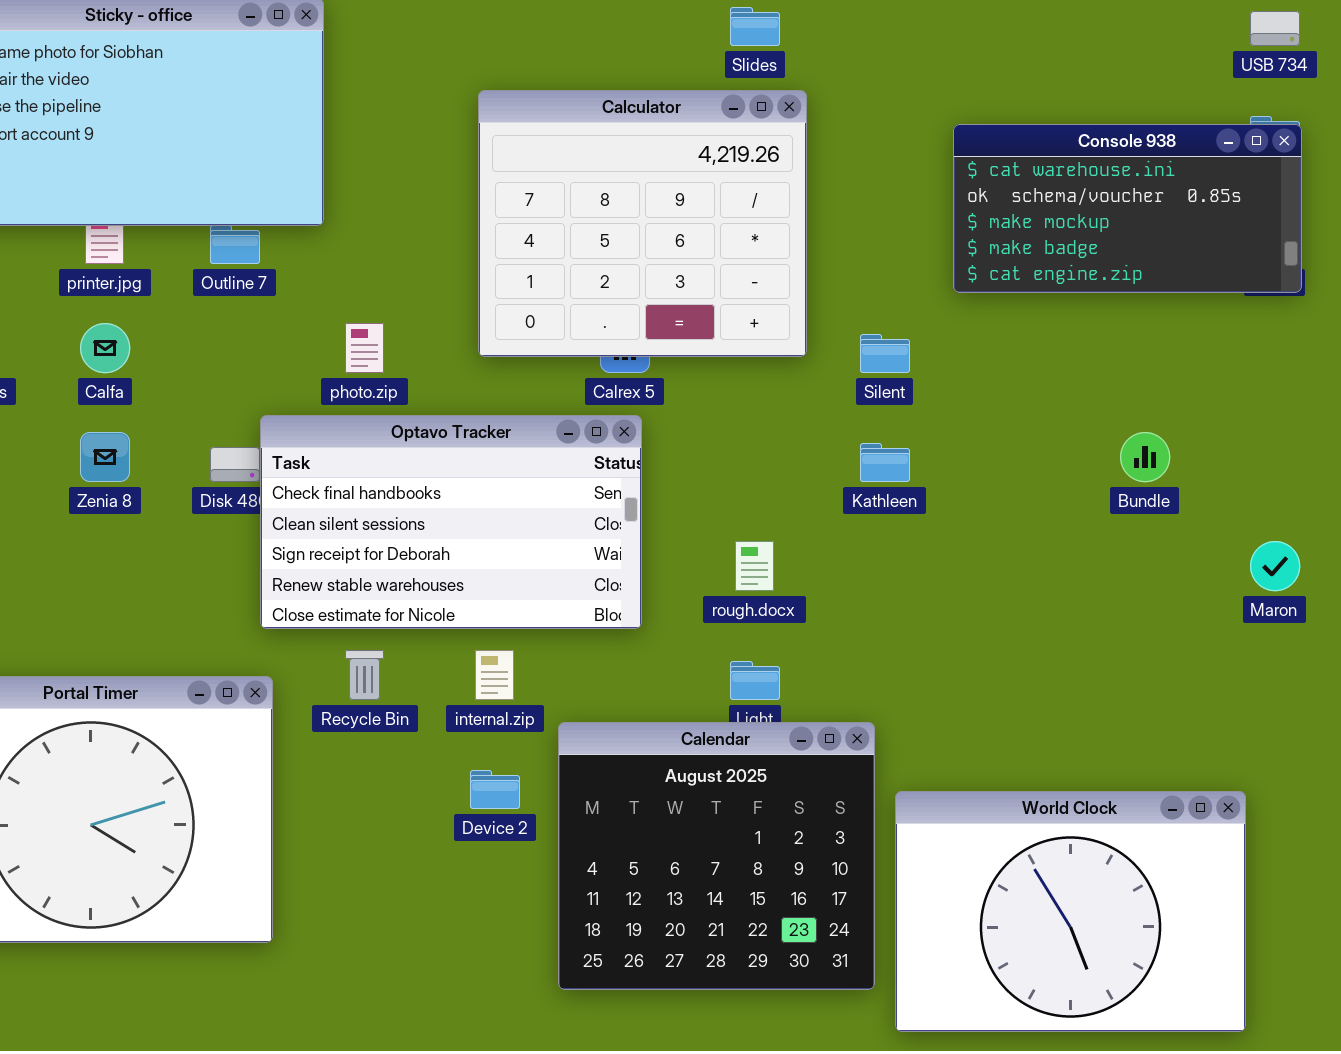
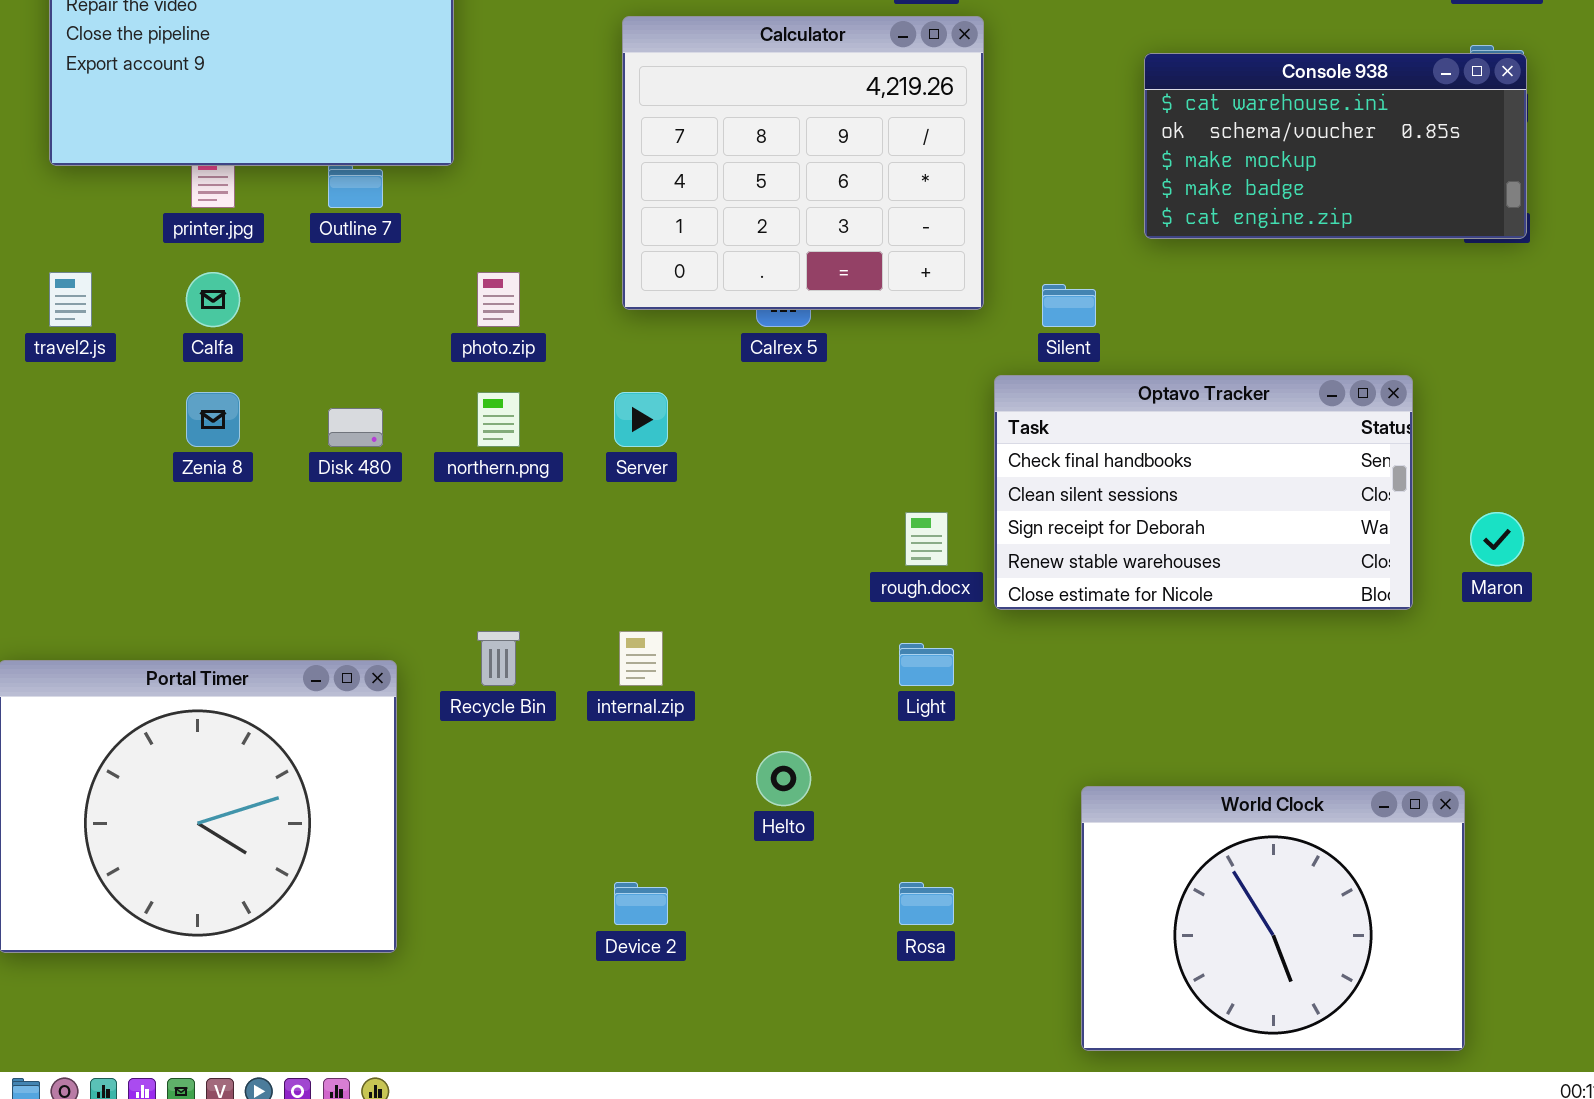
Optavo Tracker: [260,415,642,629] -> [994,375,1413,610], moved
Calendar: [558,722,875,990] -> none, closed
Device 2: [470,770,520,809] -> [614,882,668,925], moved

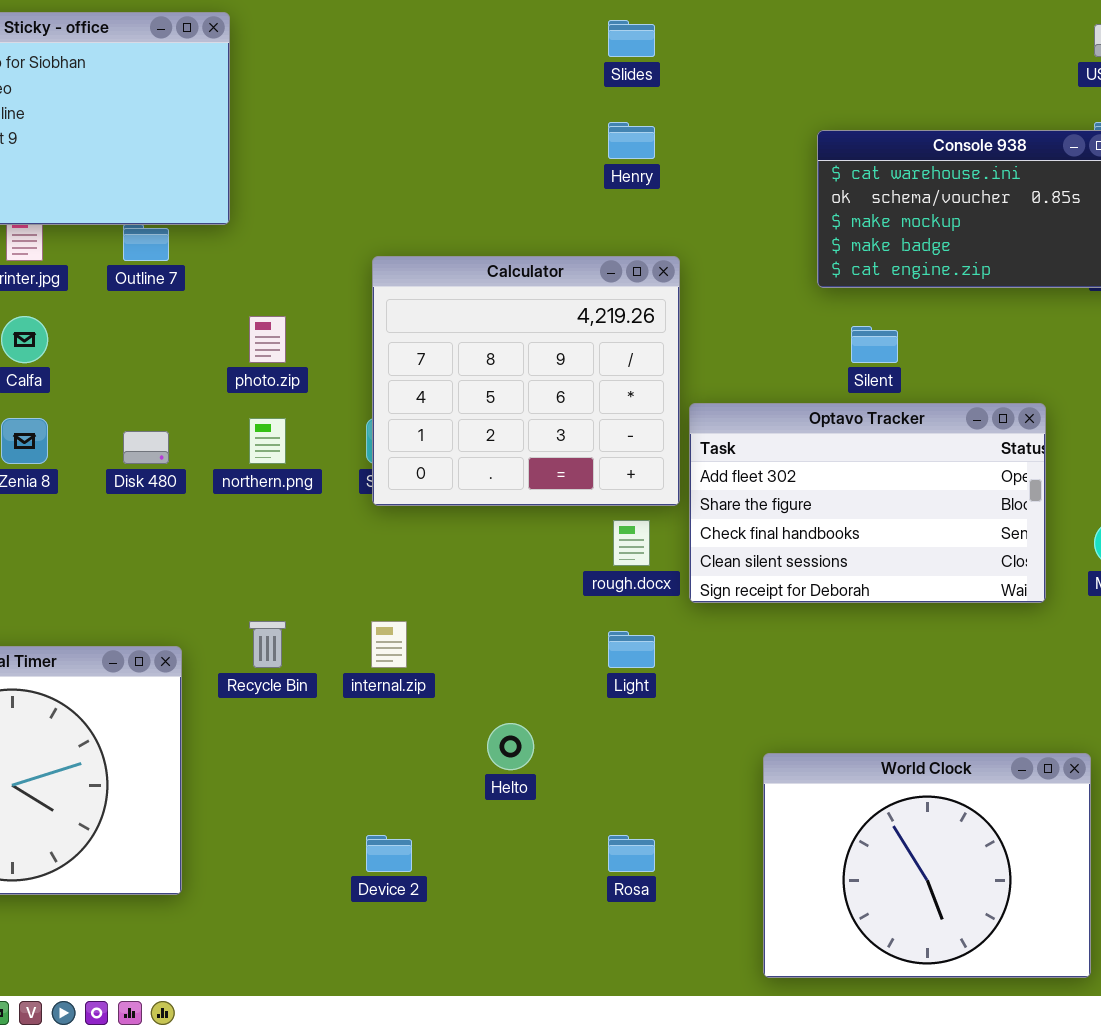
Calculator: [622,16,984,310] -> [372,256,680,506], moved
Silent: [1042,284,1096,327] -> [851,326,898,363], moved
Optavo Tracker: [994,375,1413,610] -> [689,403,1046,603], scrolled up 2 rows

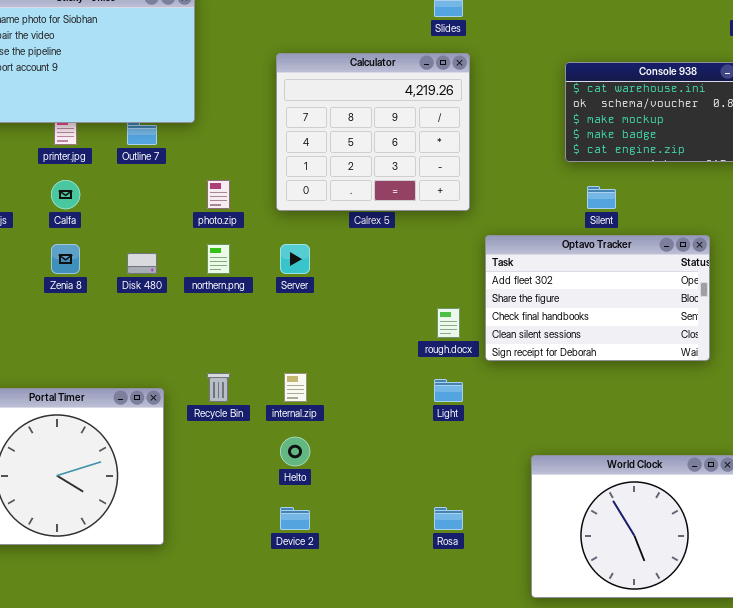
Calculator: [372,256,680,506] -> [276,53,470,211], moved
Helto: [487,723,534,770] -> [280,437,310,466], moved

